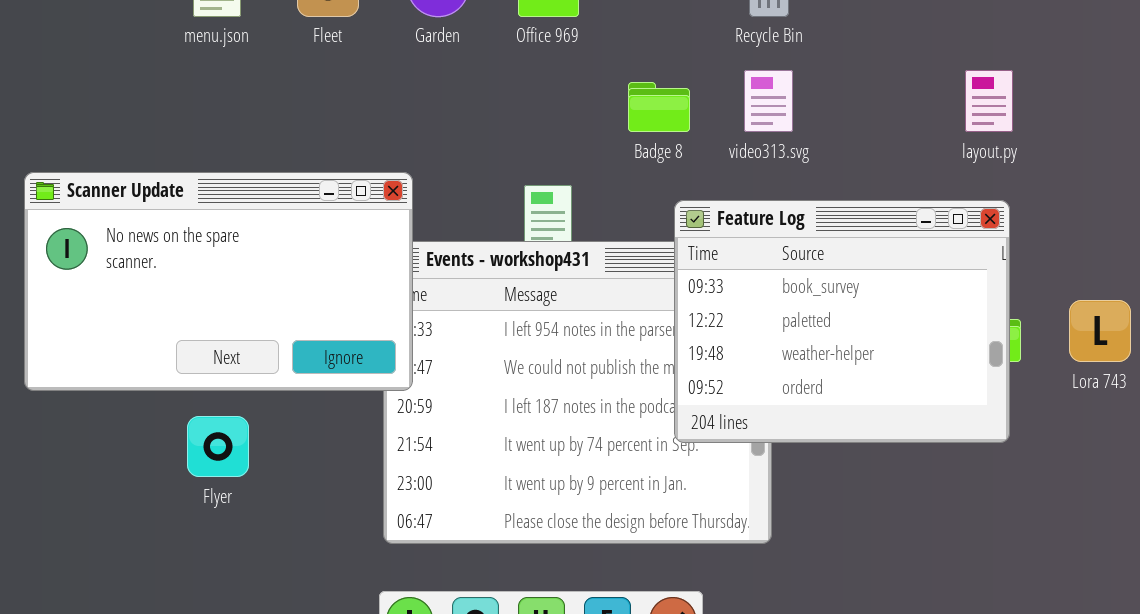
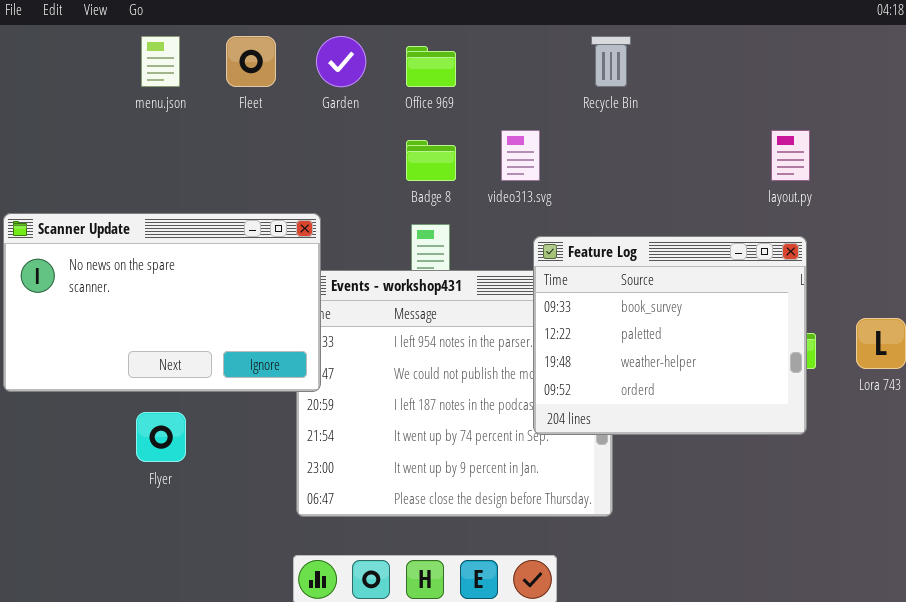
video313.svg: [744,70,793,132] -> [501,130,540,181], moved
Badge 8: [628,82,690,132] -> [406,140,456,181], moved

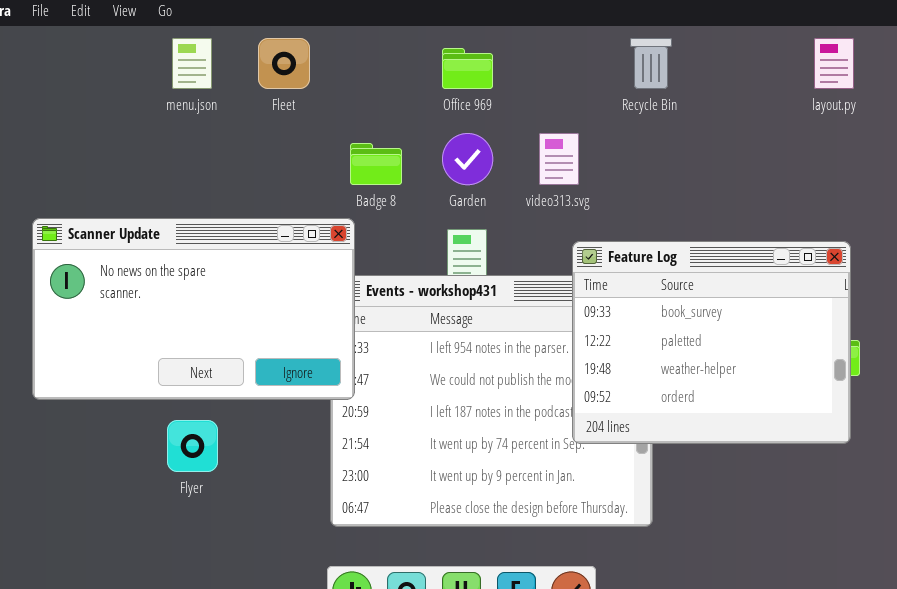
Garden: [316,36,366,87] -> [442,133,493,185], moved
layout.py: [771,130,810,181] -> [814,38,854,89], moved
Badge 8: [406,140,456,181] -> [350,143,402,185], moved

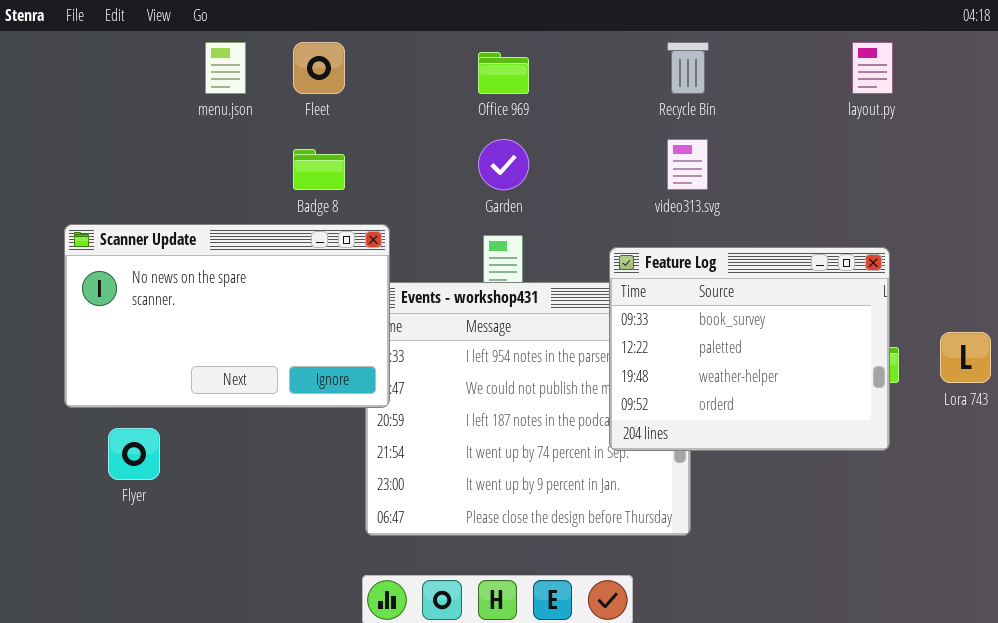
video313.svg: [539,133,579,185] -> [667,139,708,190], moved
Badge 8: [350,143,402,185] -> [293,149,345,190], moved
Flyer: [167,420,218,472] -> [108,428,160,480], moved

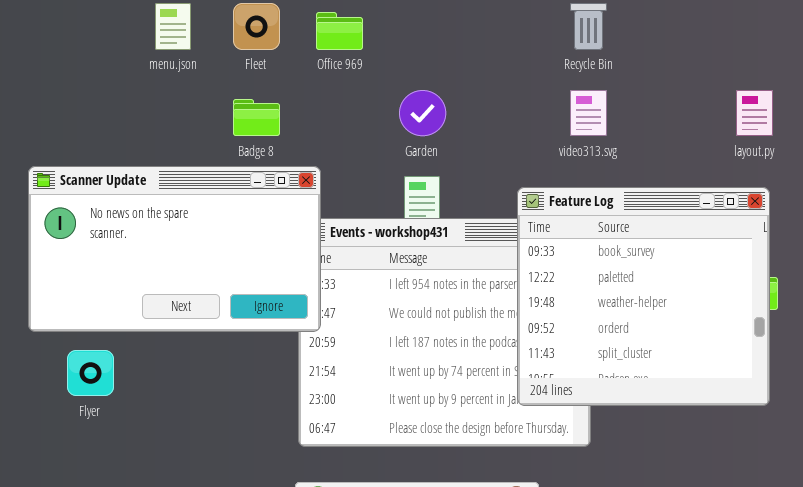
layout.py: [852,42,893,94] -> [736,90,773,136], moved
Office 969: [478,52,529,94] -> [316,12,363,50], moved
Feature Log: [609,247,890,451] -> [517,187,770,406], resized

